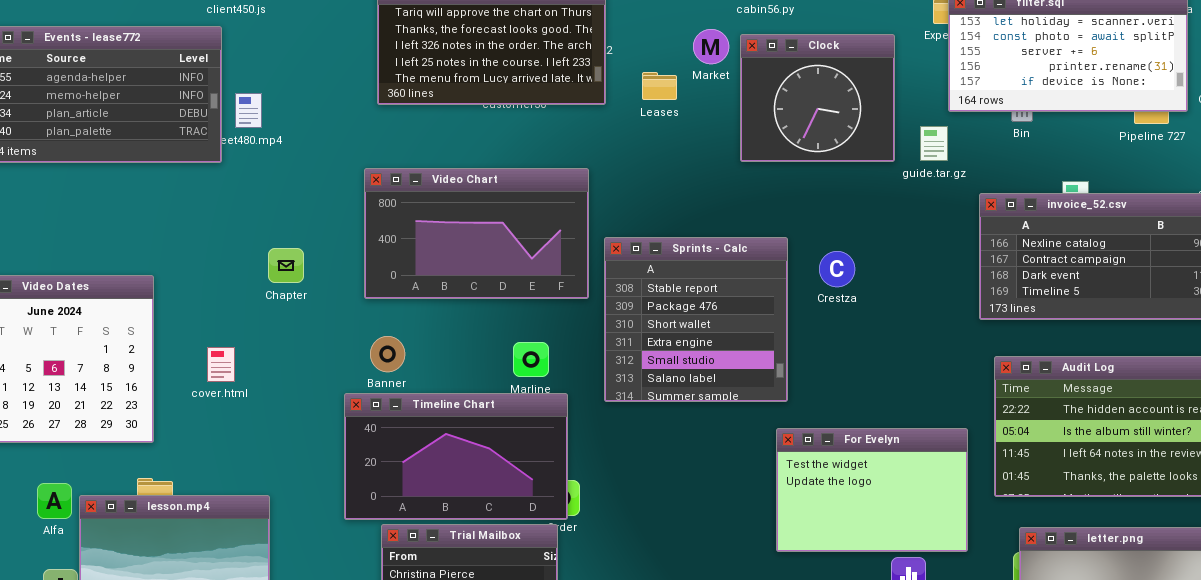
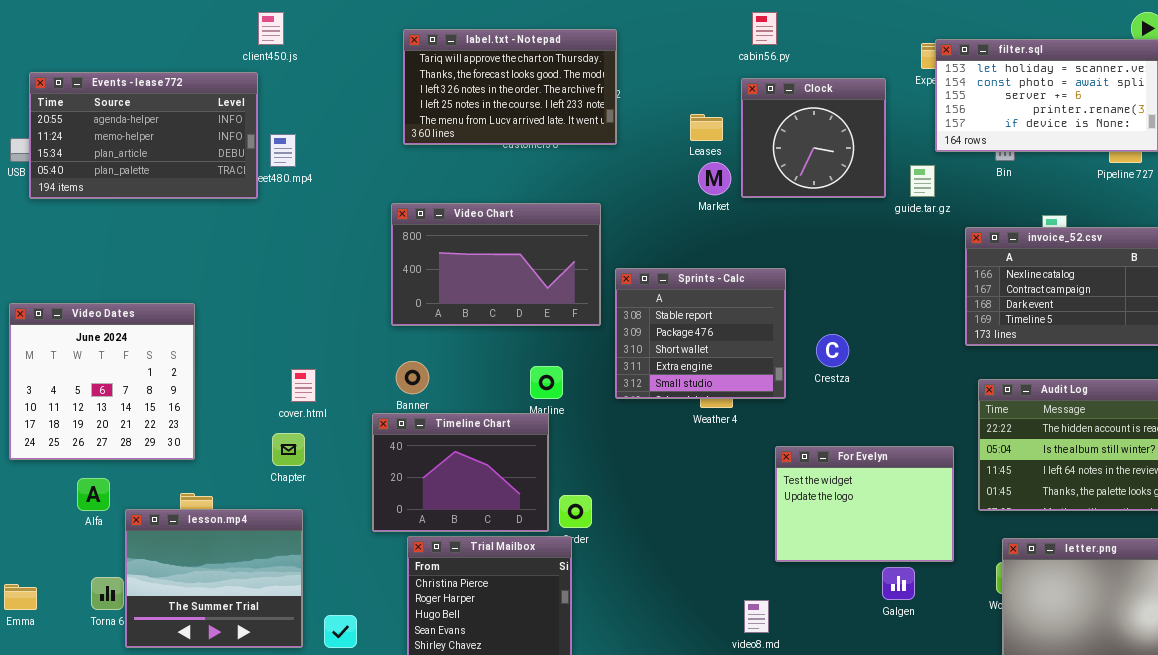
Market: [693,29,729,64] -> [698,162,731,195], moved
Leases: [642,72,677,100] -> [690,114,723,141], moved
Sprints - Calc: [604,237,788,402] -> [615,268,786,399], resized
Chapter: [268,248,304,283] -> [272,433,305,466], moved
Crestza: [819,251,855,287] -> [816,334,849,367], moved
cover.html: [207,347,235,382] -> [291,369,316,402], moved
Timeline Chart: [344,393,568,520] -> [372,413,549,532], resized
Alfa: [37,483,72,519] -> [77,478,110,511], moved

